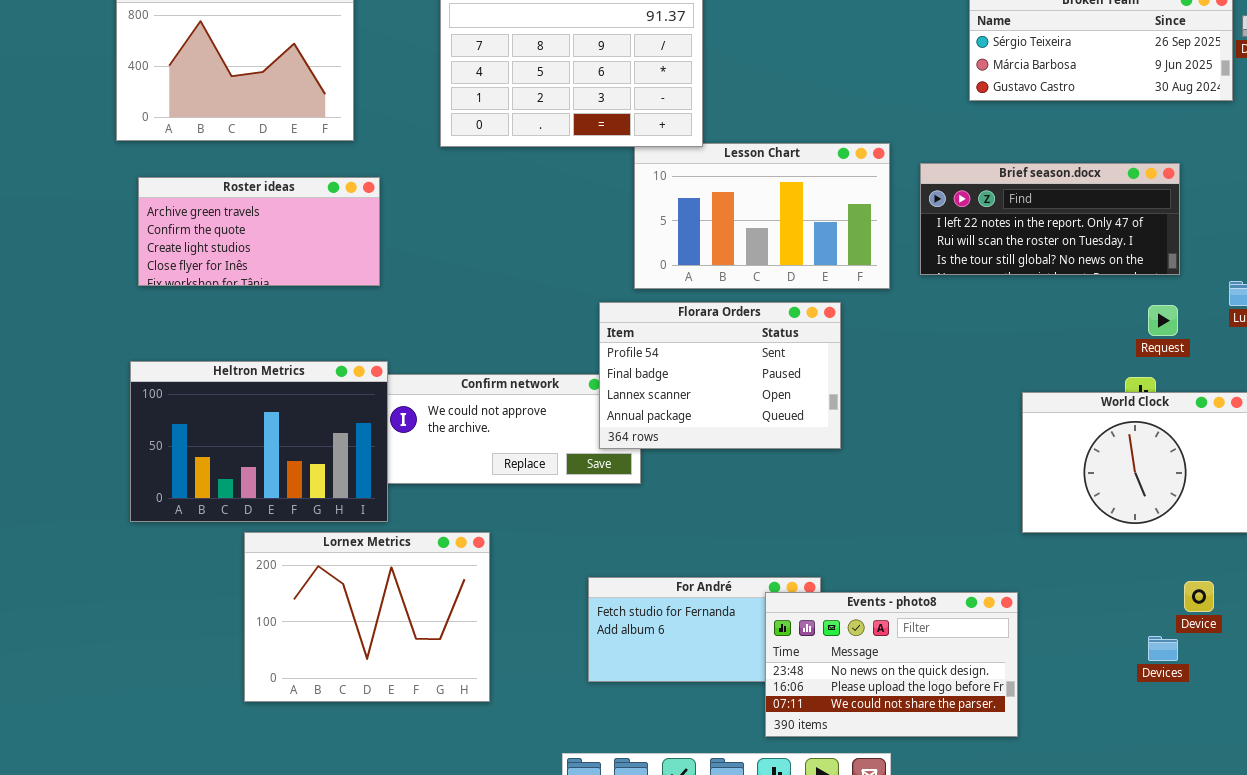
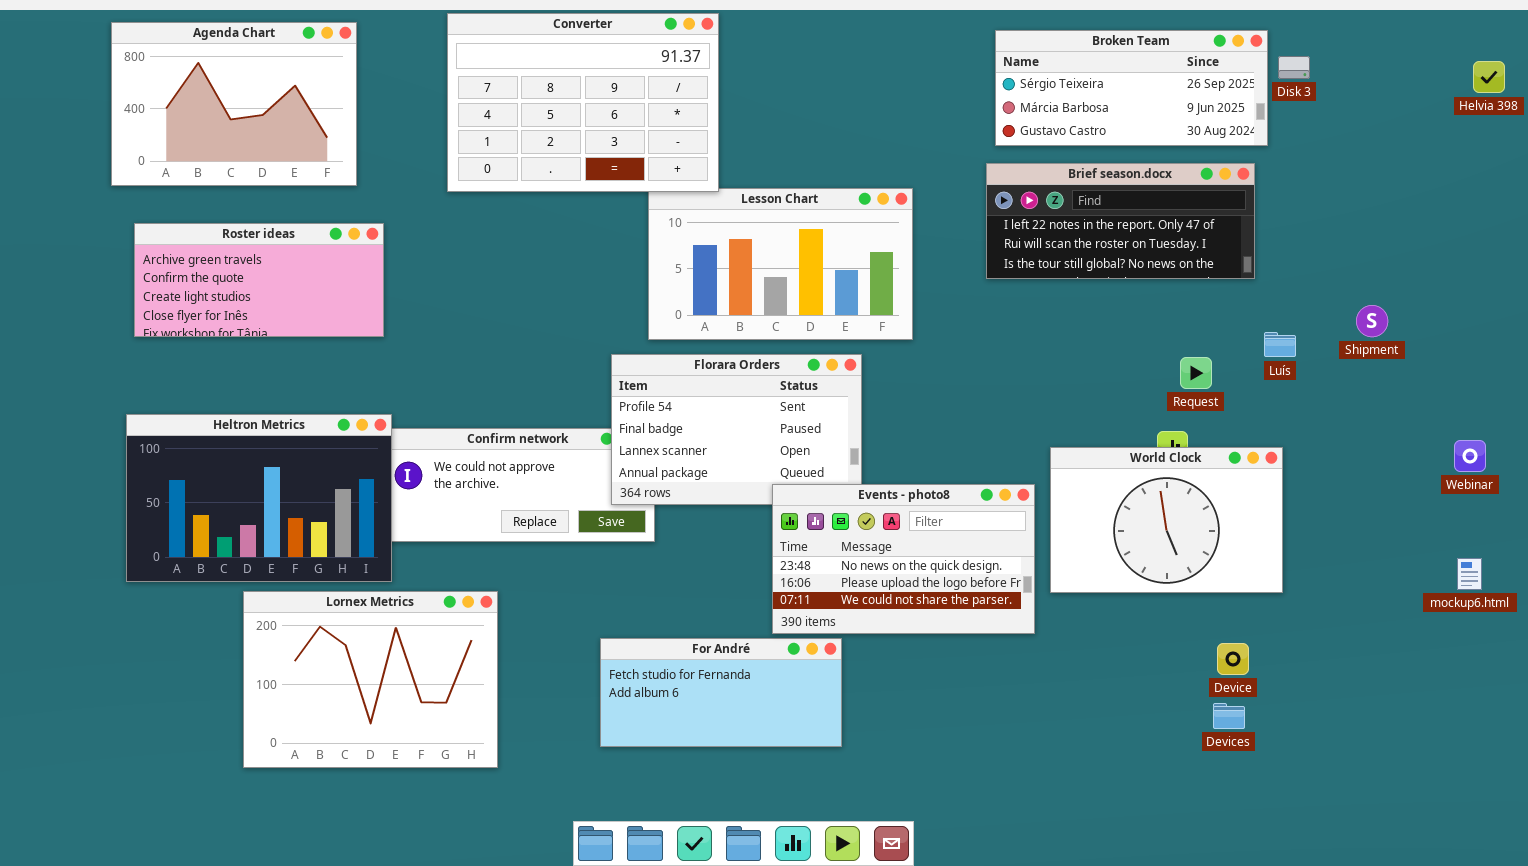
Brief season.docx: [920,163,1180,275] -> [986,163,1255,279], moved
Events - photo8: [765,592,1018,737] -> [772,484,1035,634], moved
Devices: [1148,636,1178,661] -> [1213,703,1245,729], moved

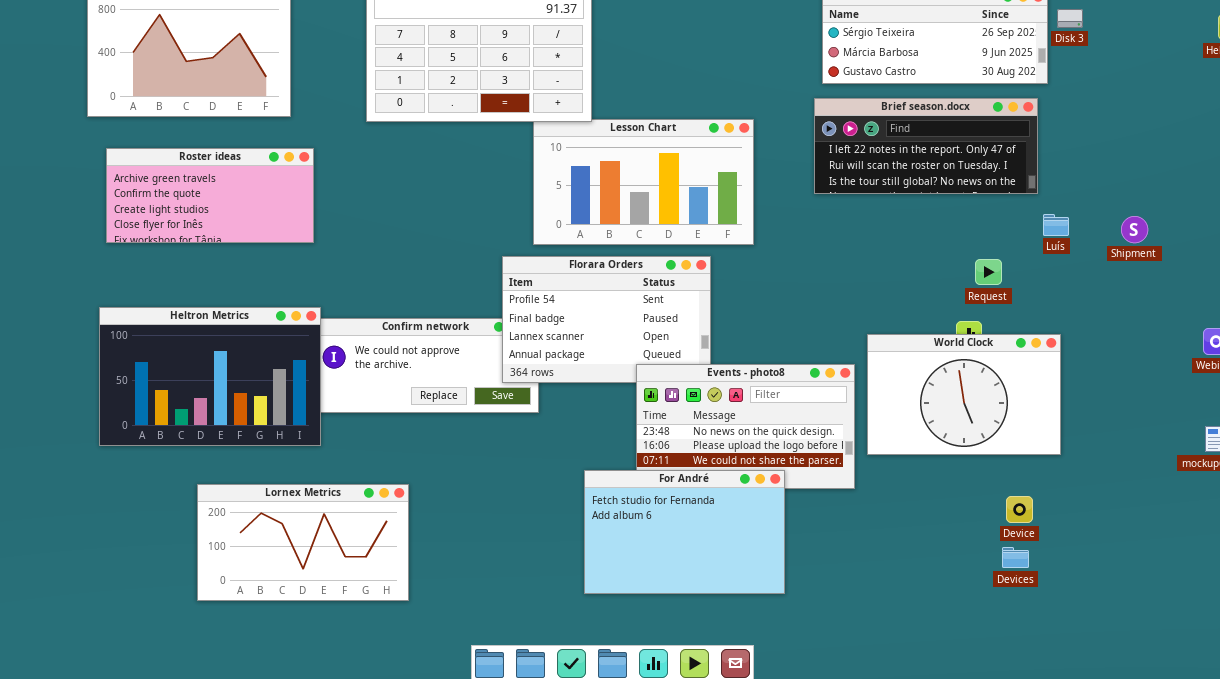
Luís: [1264,332,1296,357] -> [1043,214,1069,236], moved
Lornex Metrics: [243,591,498,768] -> [197,484,409,601], resized
For André: [600,638,842,747] -> [584,470,785,594], moved, resized

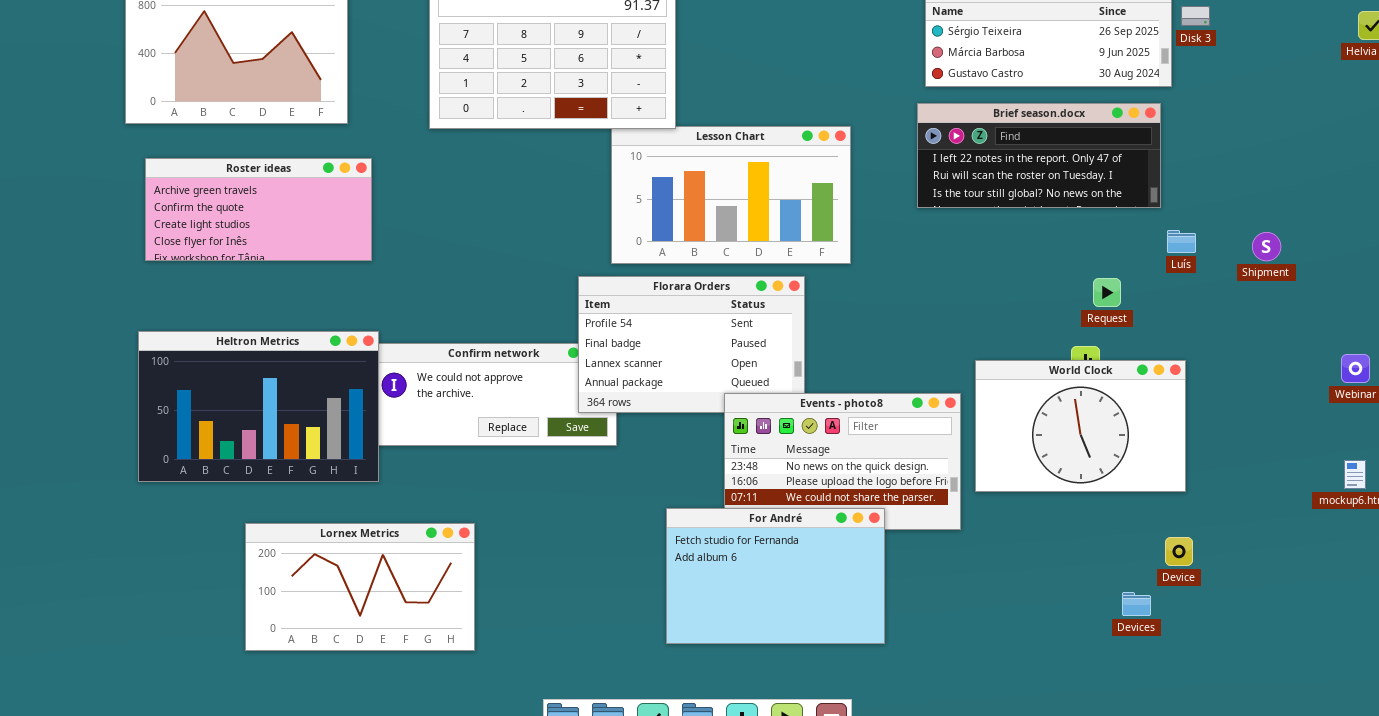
Device: [1006,496,1033,523] -> [1165,537,1193,566], moved

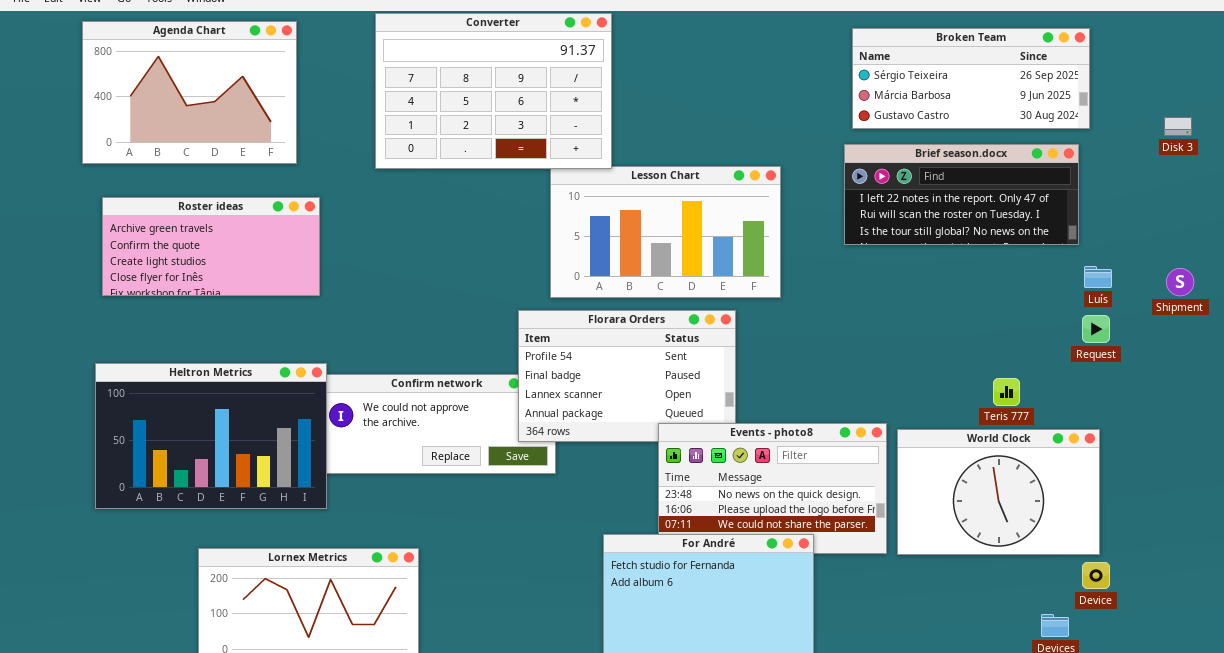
Disk 3: [1181,6,1210,26] -> [1164,117,1192,136], moved
Request: [1093,278,1121,307] -> [1082,315,1110,343], moved
World Clock: [975,360,1186,492] -> [897,429,1100,555], moved

